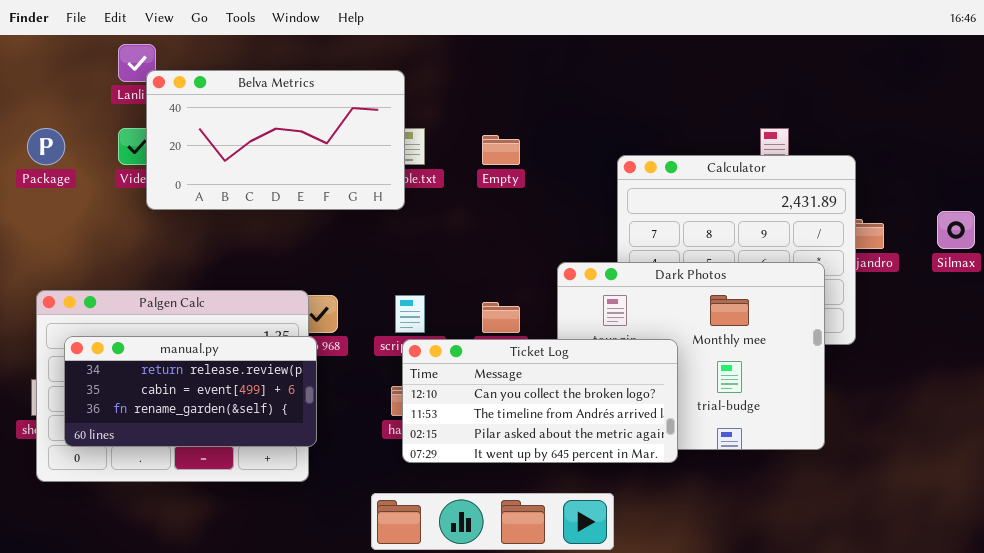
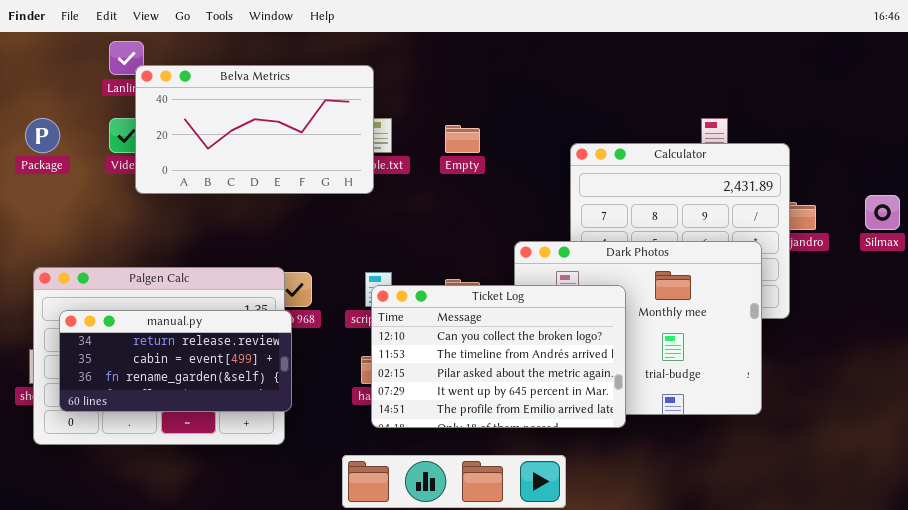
Ticket Log: [402,339,678,463] -> [371,285,626,428], resized

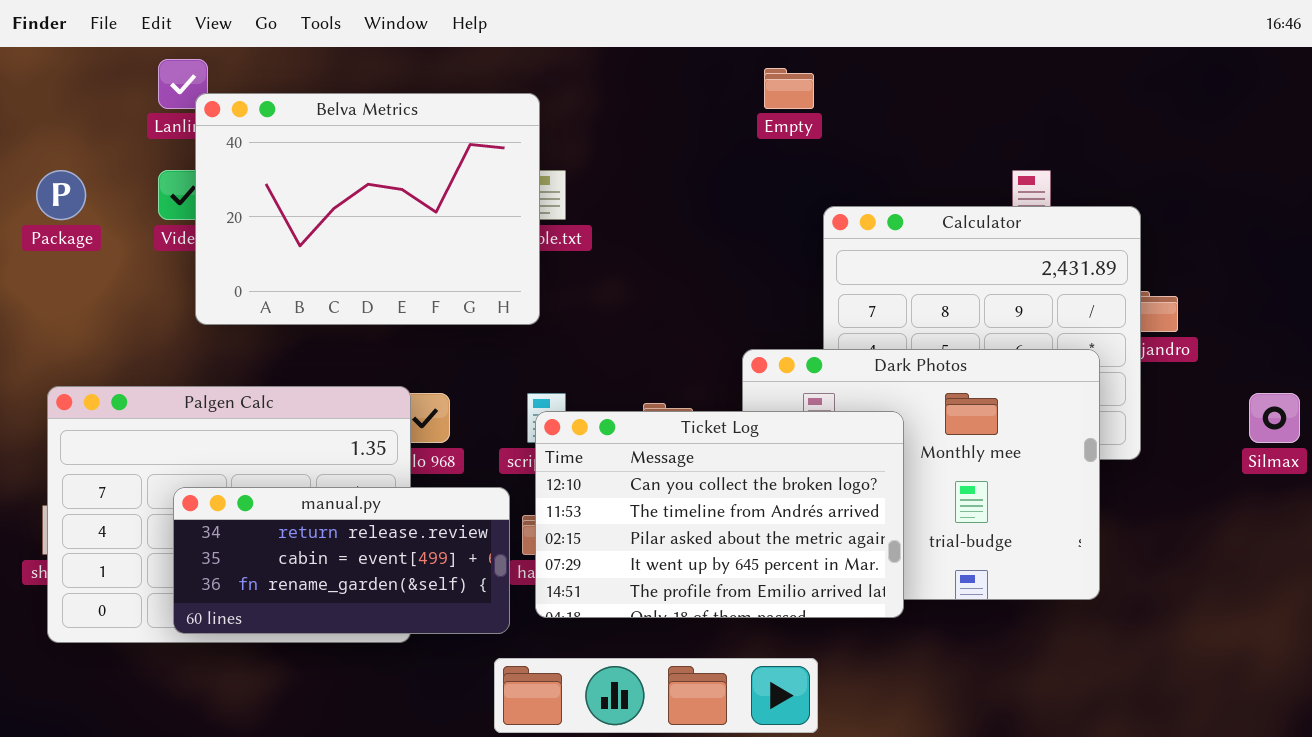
Belva Metrics: [135,65,374,194] -> [195,93,540,325], resized
Empty: [445,125,480,153] -> [764,68,814,109], moved
Silmax: [865,195,900,230] -> [1249,393,1300,443], moved
manual.py: [59,310,292,412] -> [173,487,510,634], moved

